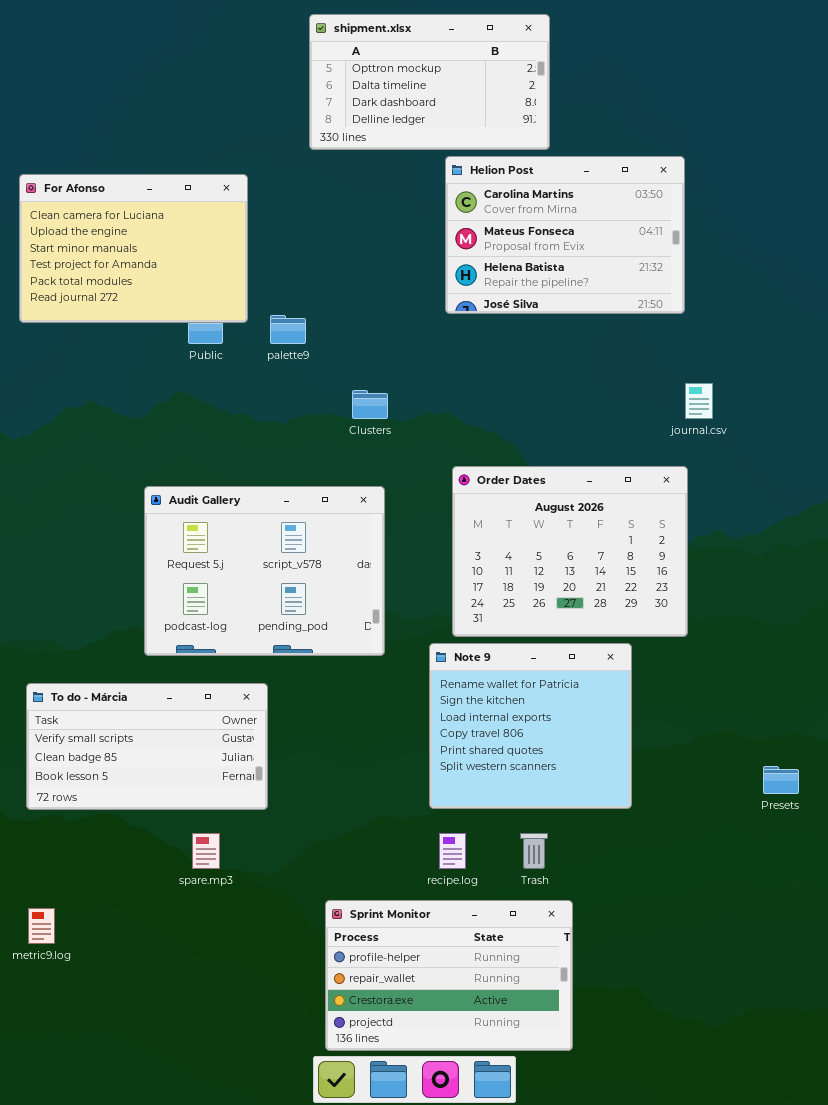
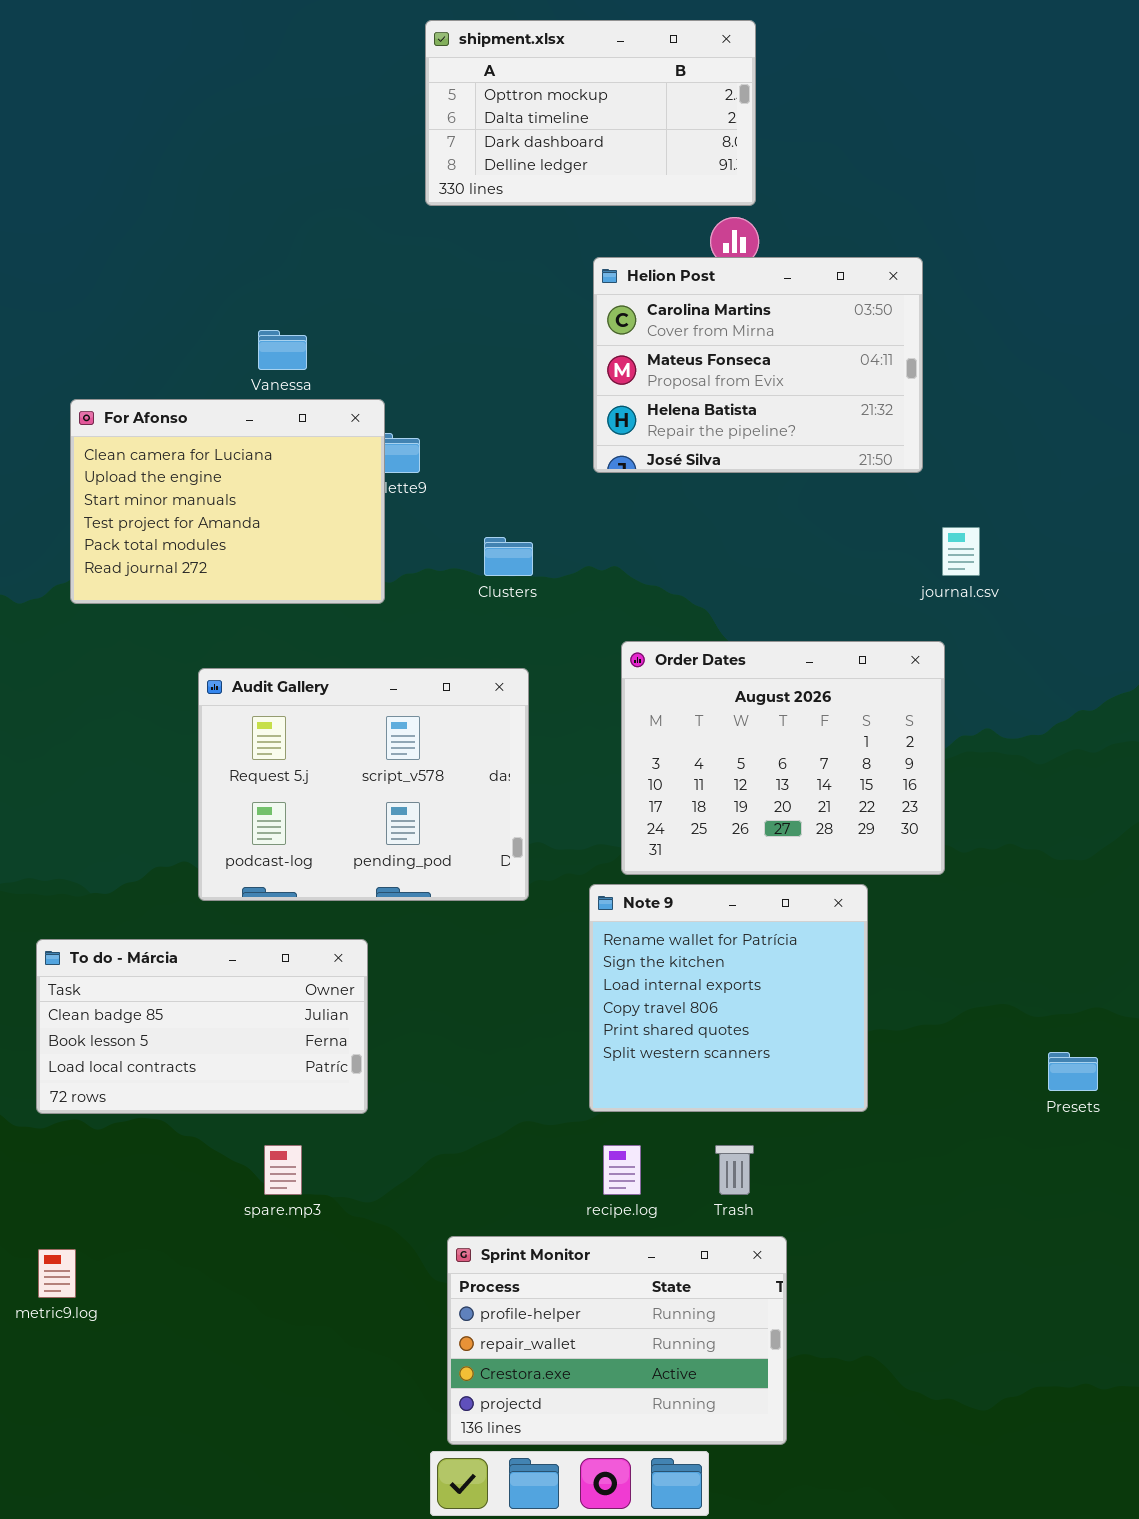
Helion Post: [445,156,685,314] -> [593,257,923,473], moved
For Afonso: [19,174,248,323] -> [70,399,385,604], moved
To do - Márcia: [26,683,268,810] -> [36,939,368,1114], scrolled down 1 row

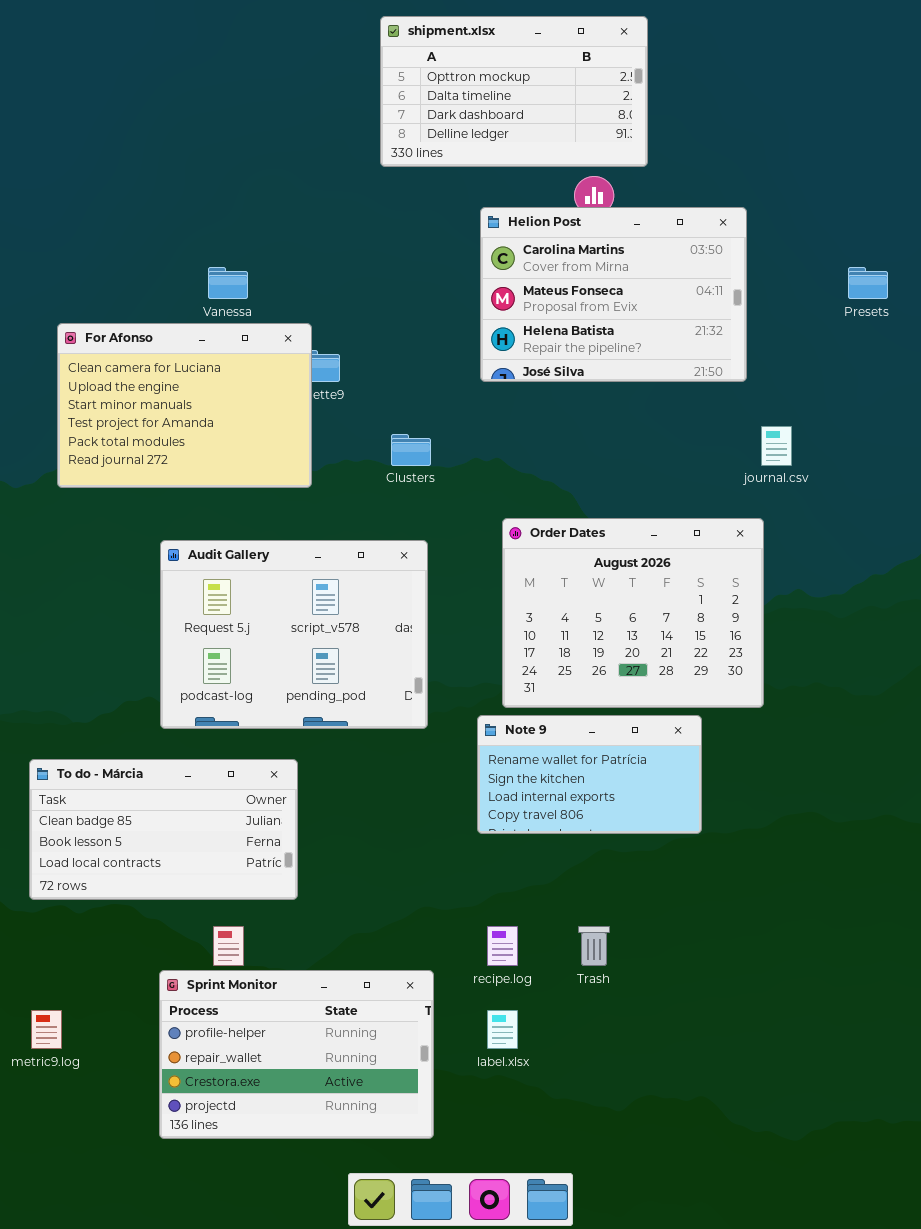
shipment.xlsx: [425,20,756,206] -> [380,16,648,167], moved
Note 9: [589,884,868,1112] -> [477,715,702,834], resized
Presets: [1048,1052,1098,1091] -> [848,267,888,299], moved
Sprint Monitor: [447,1236,787,1445] -> [159,970,434,1139], moved

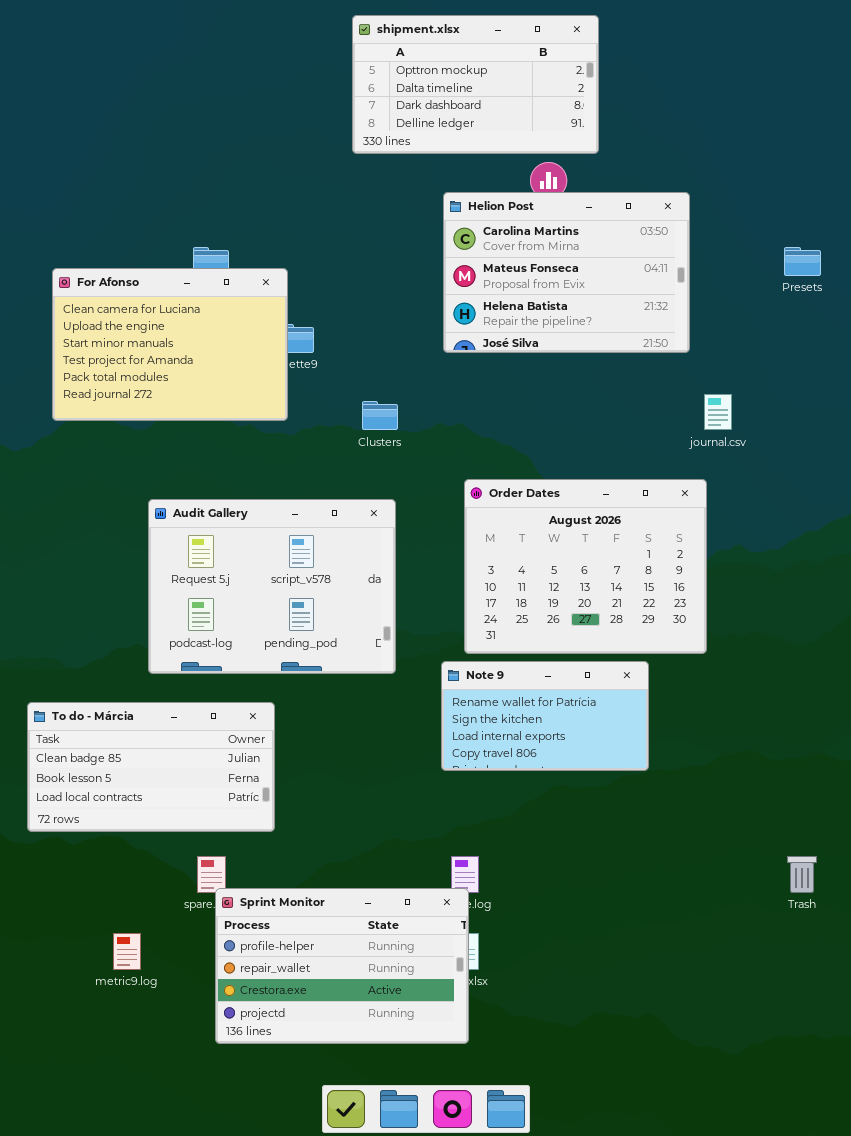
For Afonso: [57,323,312,488] -> [52,268,288,421], moved
Trash: [578,926,610,966] -> [787,856,817,893], moved
Sprint Monitor: [159,970,434,1139] -> [215,888,469,1044], moved
metric9.log: [31,1010,62,1049] -> [113,933,141,970], moved

